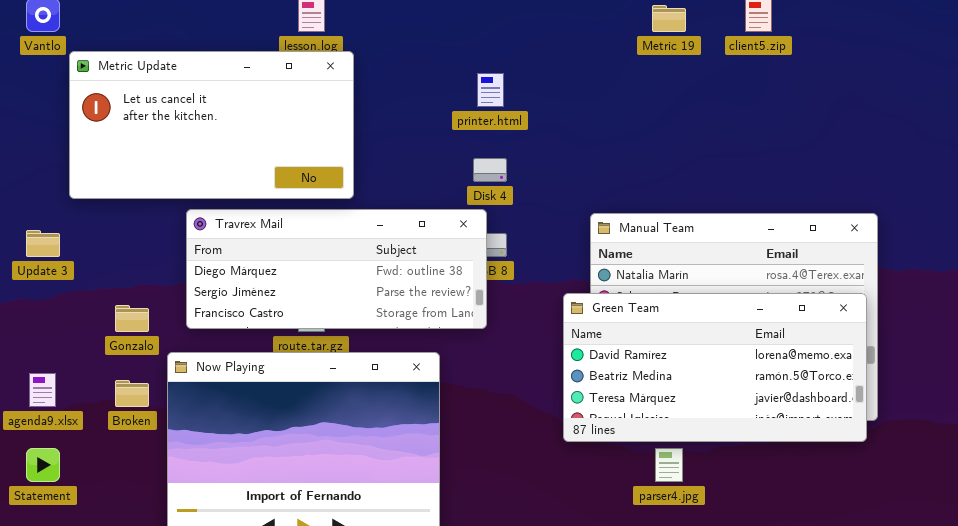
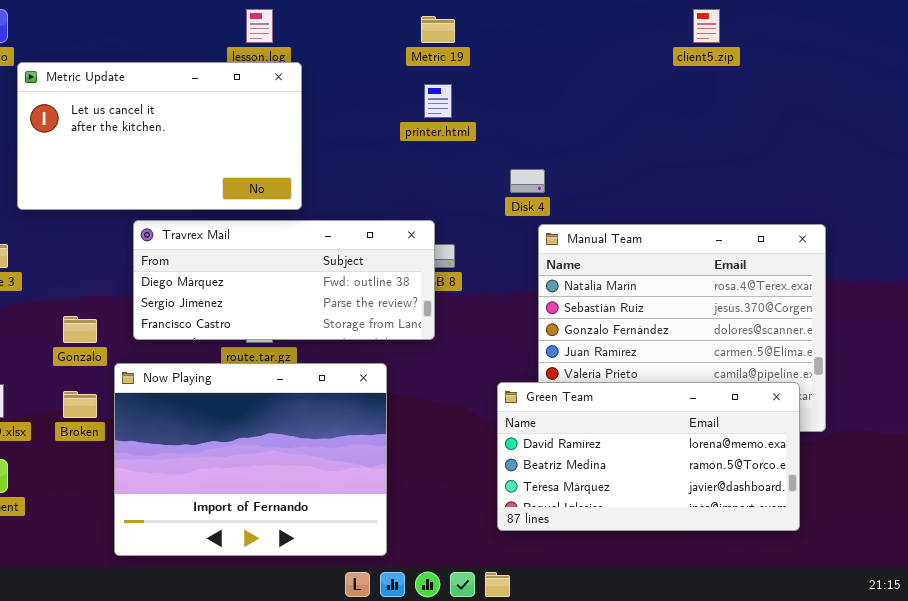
Metric 19: [652,5,686,32] -> [421,16,455,43], moved
Disk 4: [473,158,507,182] -> [510,169,545,193], moved
Green Team: [563,293,867,442] -> [497,382,800,531], moved

